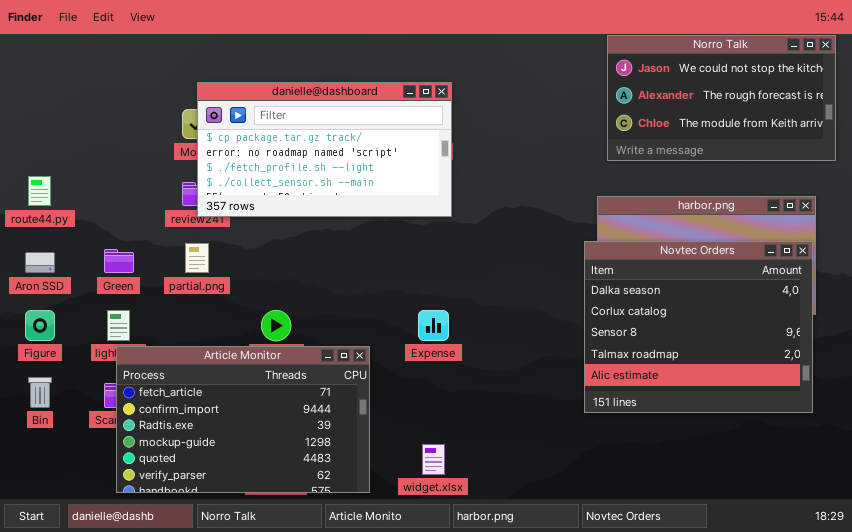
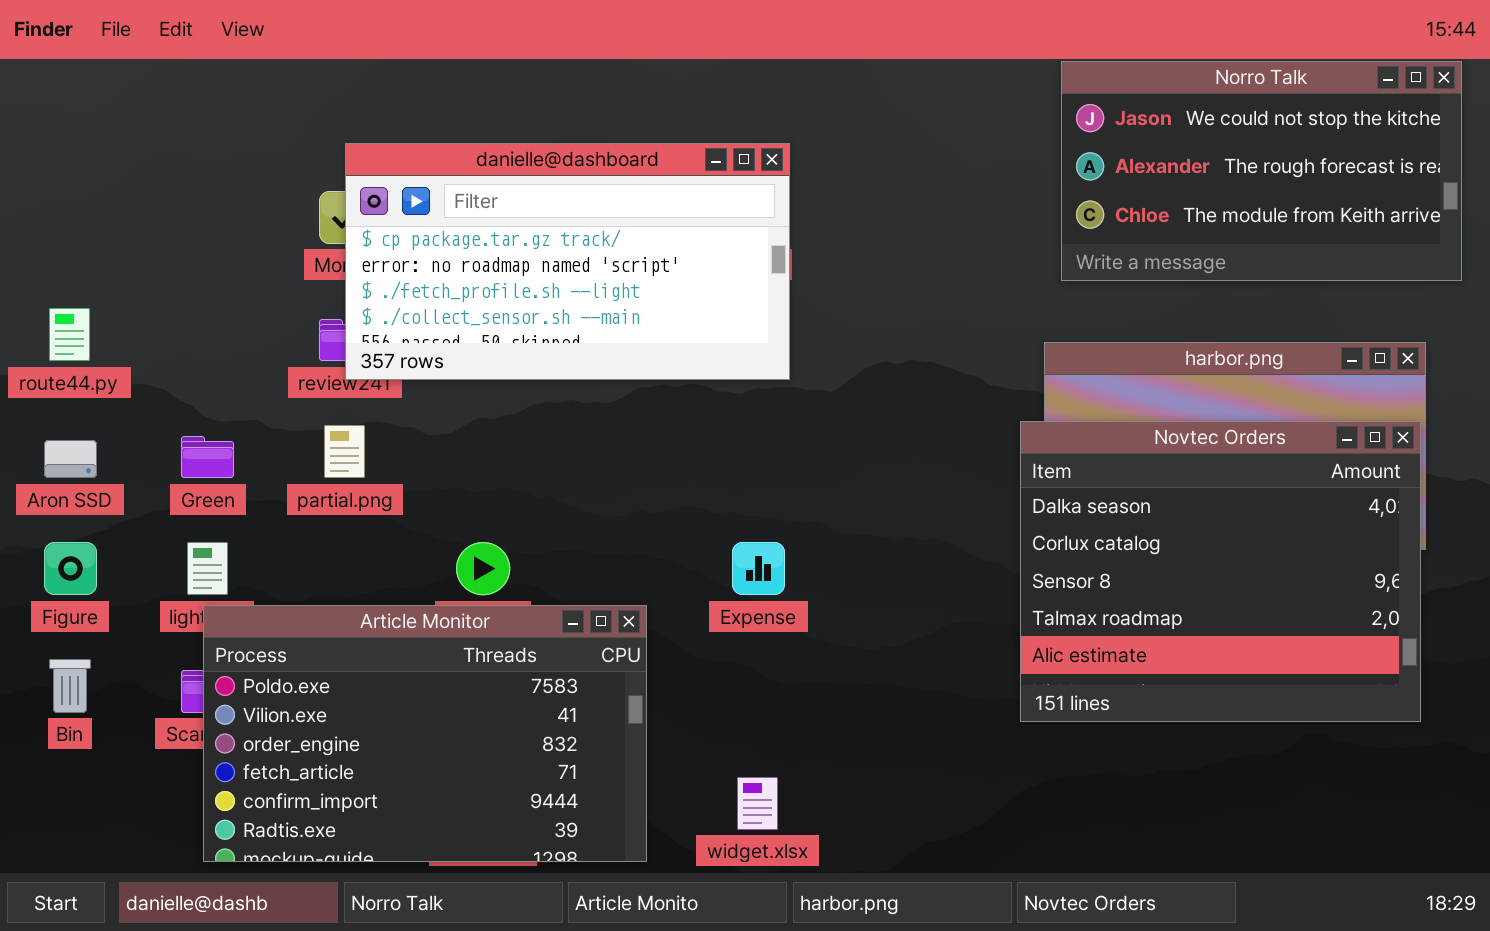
Article Monitor: [116,346,370,493] -> [203,605,647,862], scrolled up 3 rows

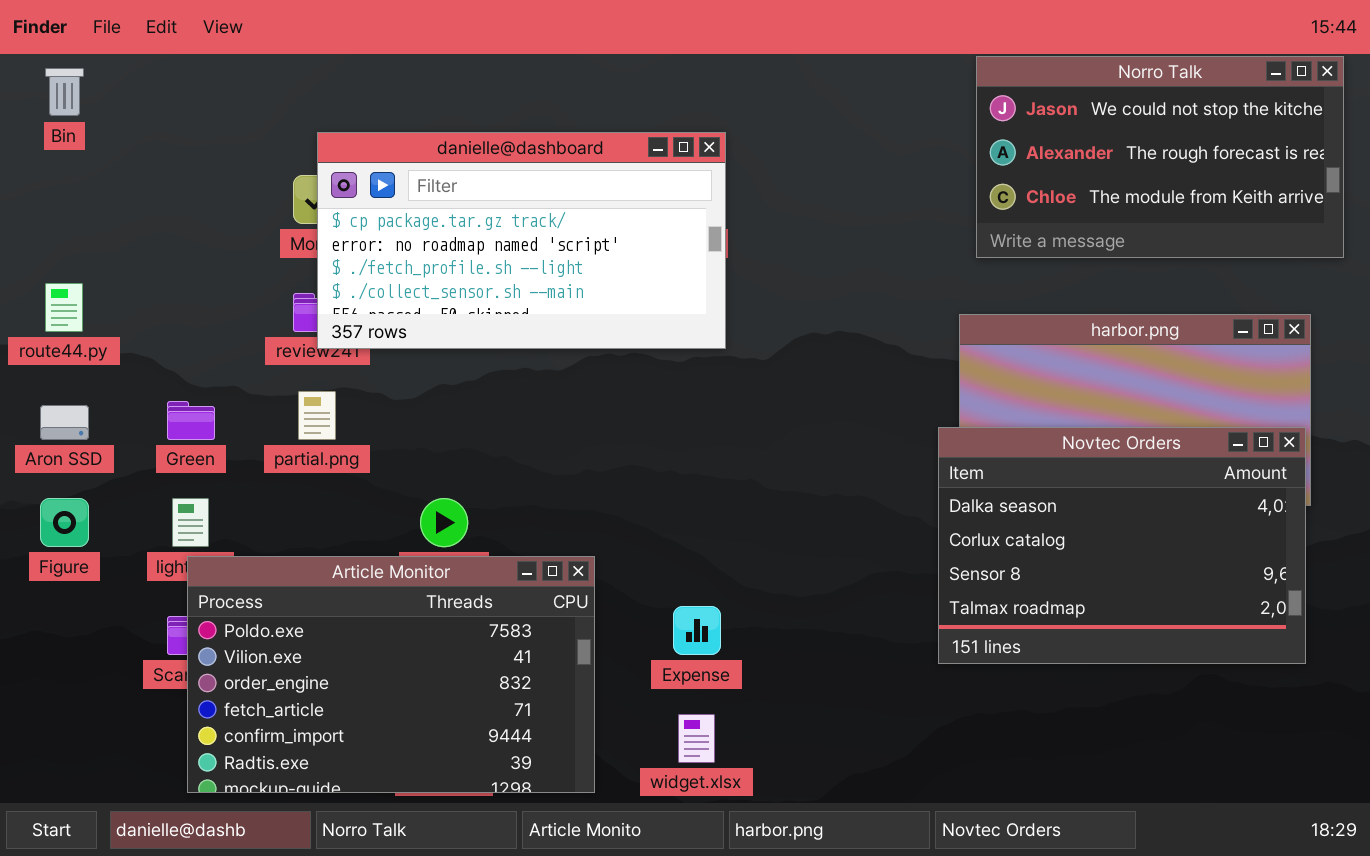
Novtec Orders: [1020,421,1421,722] -> [938,427,1306,664], resized
Expense: [732,542,785,595] -> [673,606,721,655], moved
Bin: [49,659,91,713] -> [45,68,84,116], moved

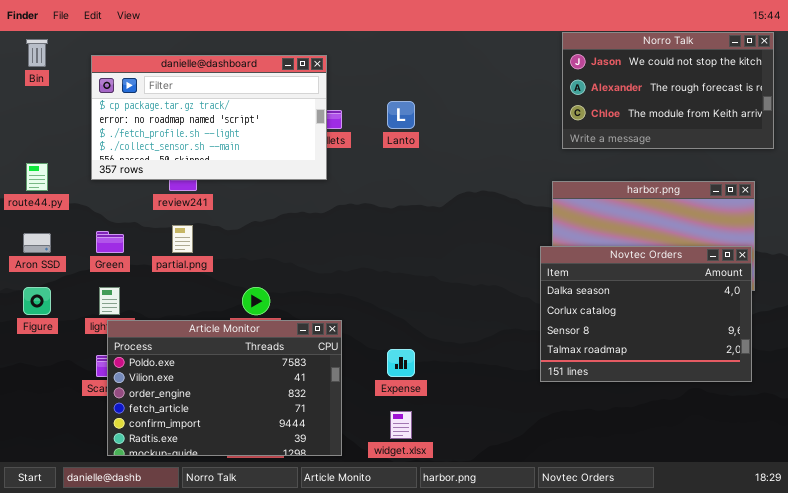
danielle@dashboard: [317,132,726,349] -> [91,55,327,180], moved

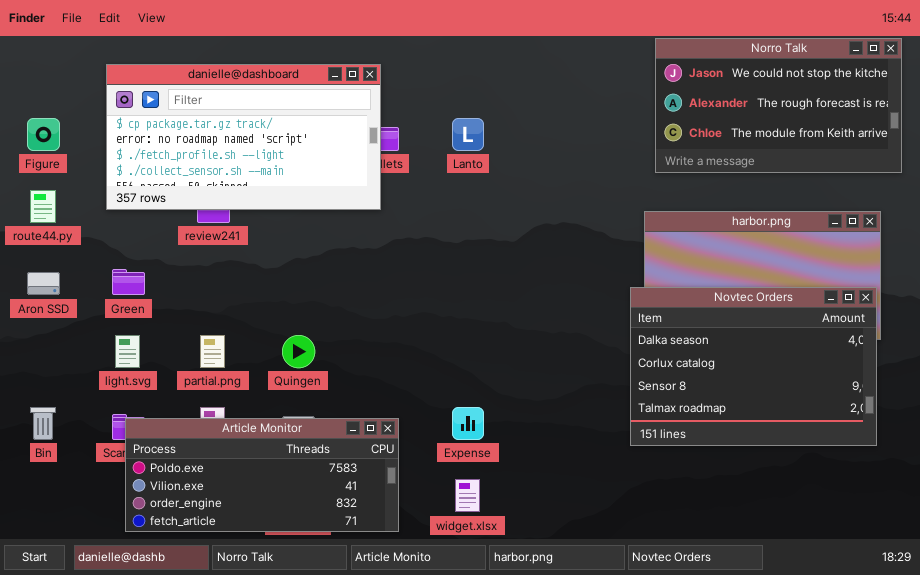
Bin: [26,39,48,67] -> [30,407,56,440], moved
partial.png: [172,225,193,253] -> [200,335,225,368], moved
Figure: [23,287,51,315] -> [27,118,60,151], moved
Article Monitor: [107,320,342,456] -> [125,418,399,532], resized

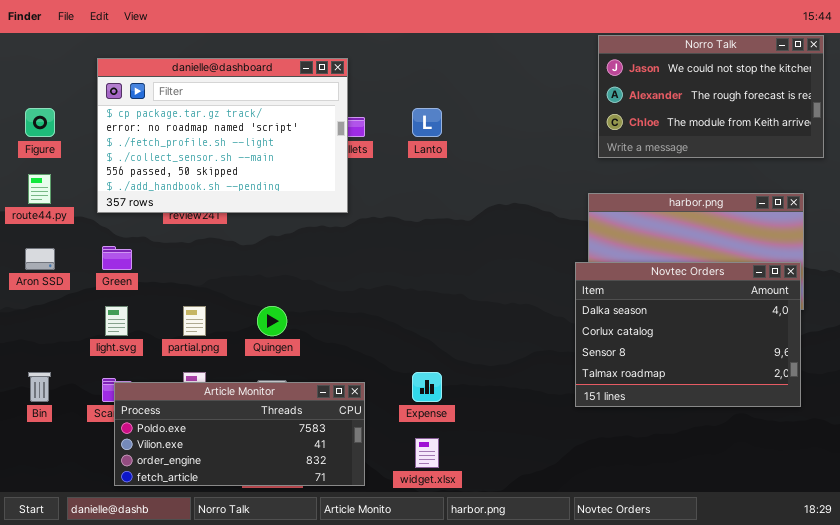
danielle@dashboard: [106,64,381,210] -> [97,58,348,213], resized

